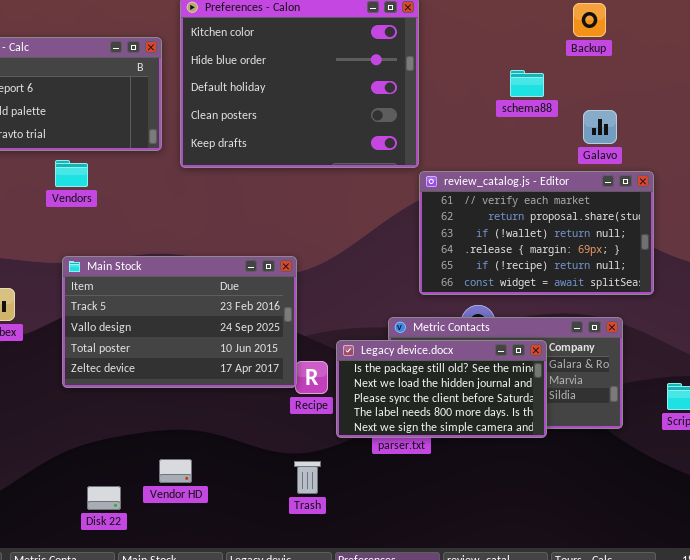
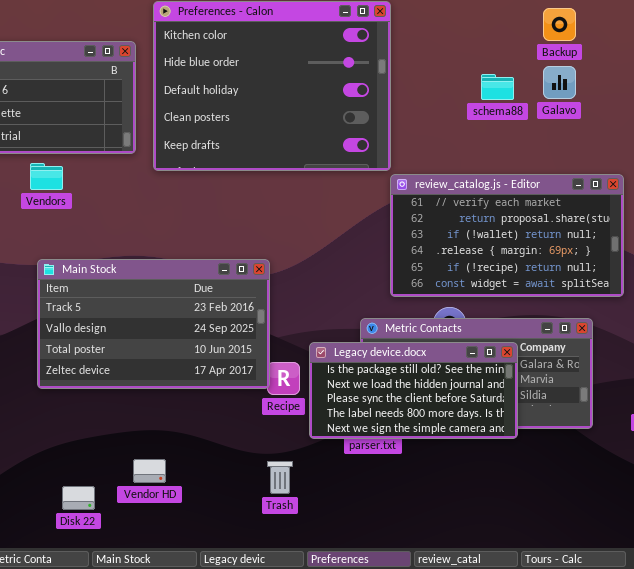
Galavo: [583,110,617,144] -> [543,66,576,99], moved

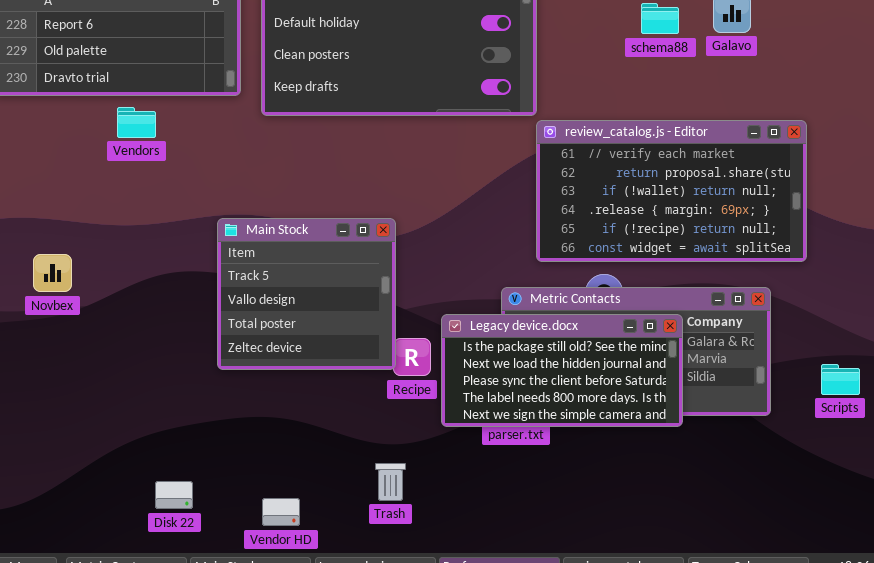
Main Stock: [37,259,270,389] -> [217,218,396,370], resized
Vendor HD: [133,459,166,483] -> [262,498,300,526], moved
Trash: [267,461,293,494] -> [375,463,406,501], moved

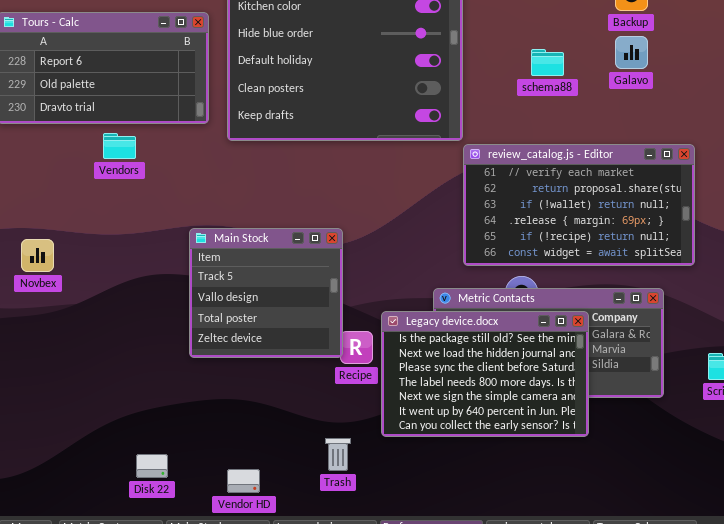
schema88: [641,3,679,34] -> [531,49,564,76], moved
Novbex: [33,254,72,292] -> [21,239,54,272], moved
Legacy device.docx: [441,314,683,427] -> [381,311,589,437], resized

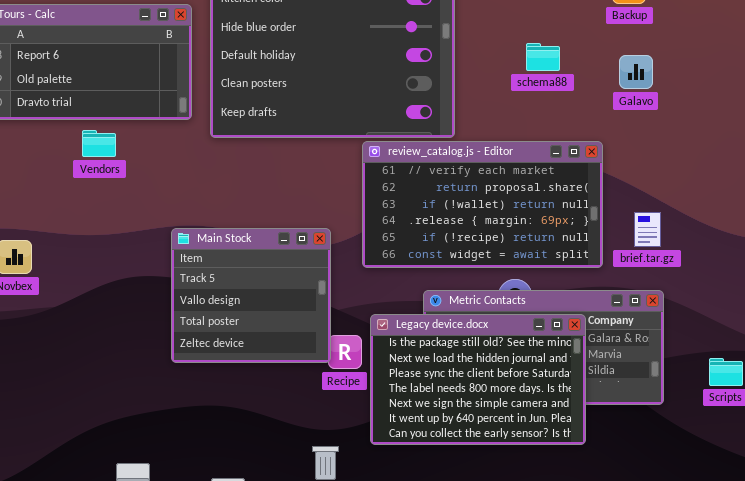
Galavo: [615,36,648,69] -> [619,55,653,89], moved
review_catalog.js - Editor: [463,144,695,266] -> [362,141,603,268], moved

